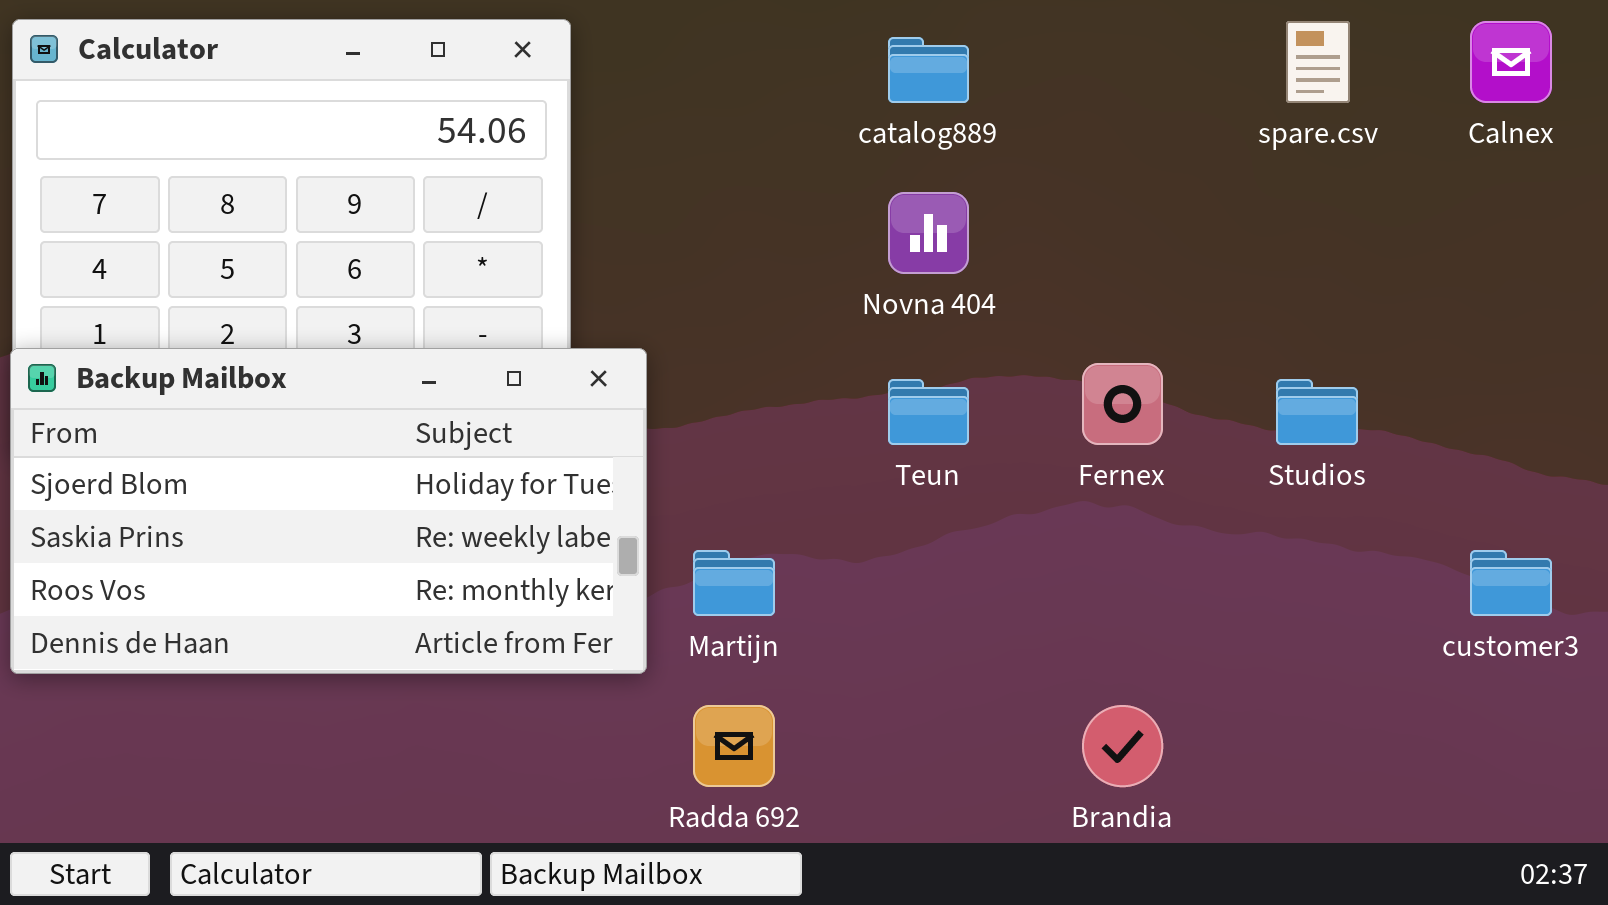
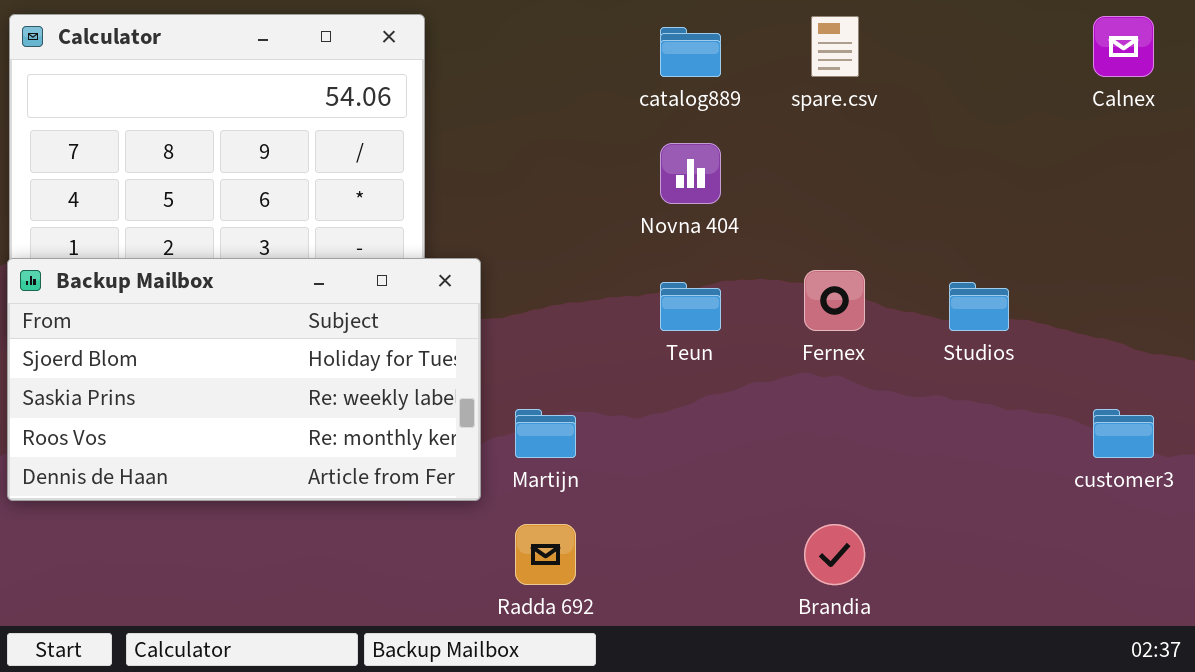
spare.csv: [1286,21,1350,103] -> [811,16,859,77], moved

